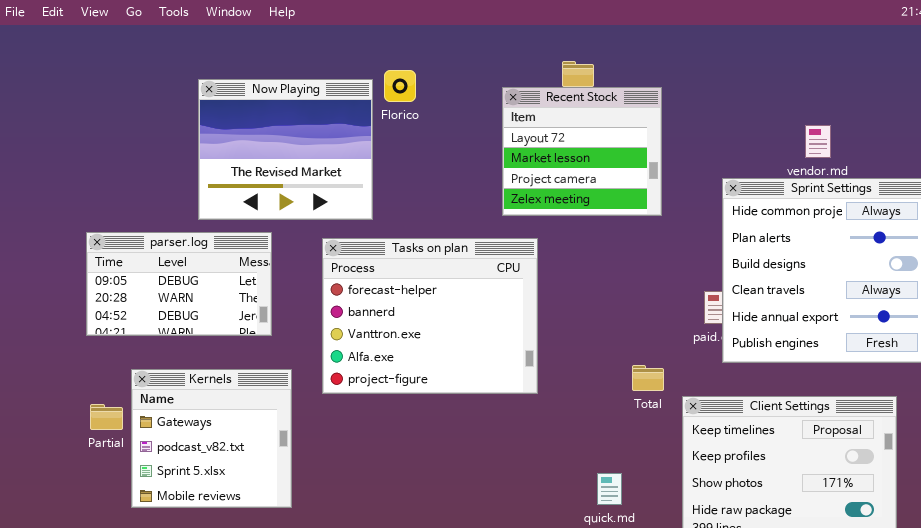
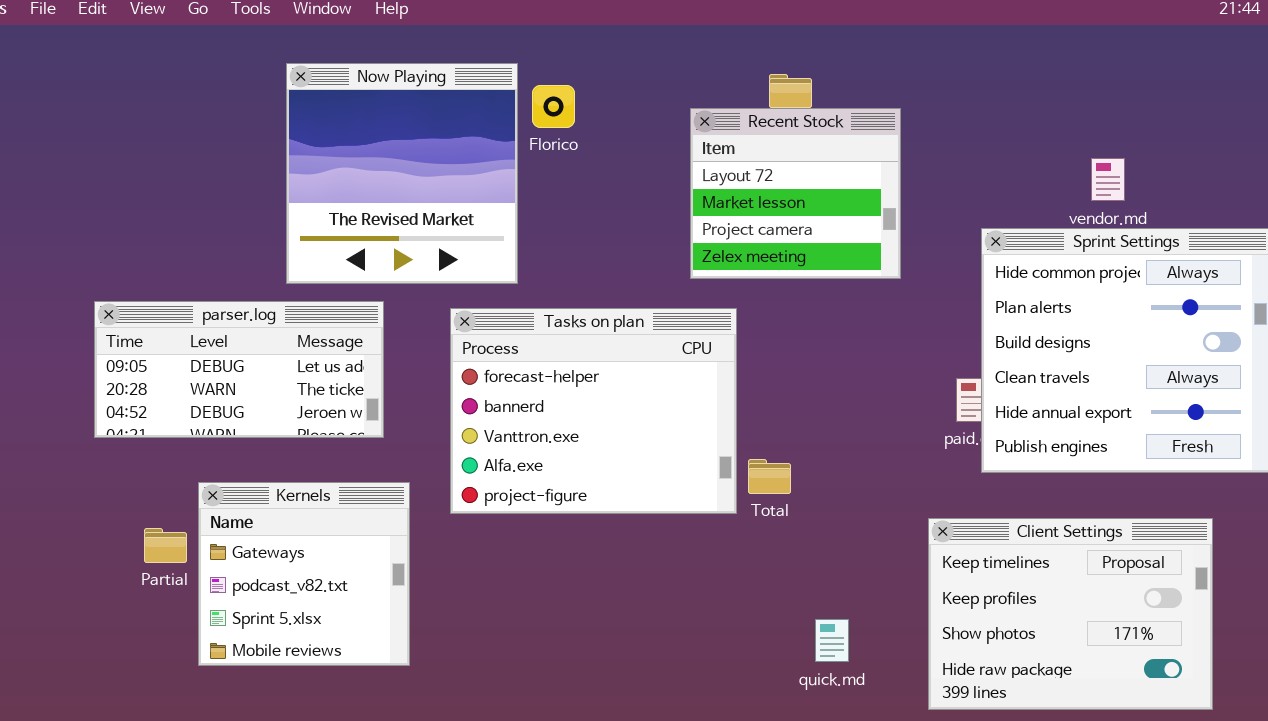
Now Playing: [198,79,373,220] -> [286,63,518,284], resized
parser.log: [86,232,272,336] -> [94,301,384,438], resized
Total: [632,365,664,391] -> [748,459,791,494], moved

